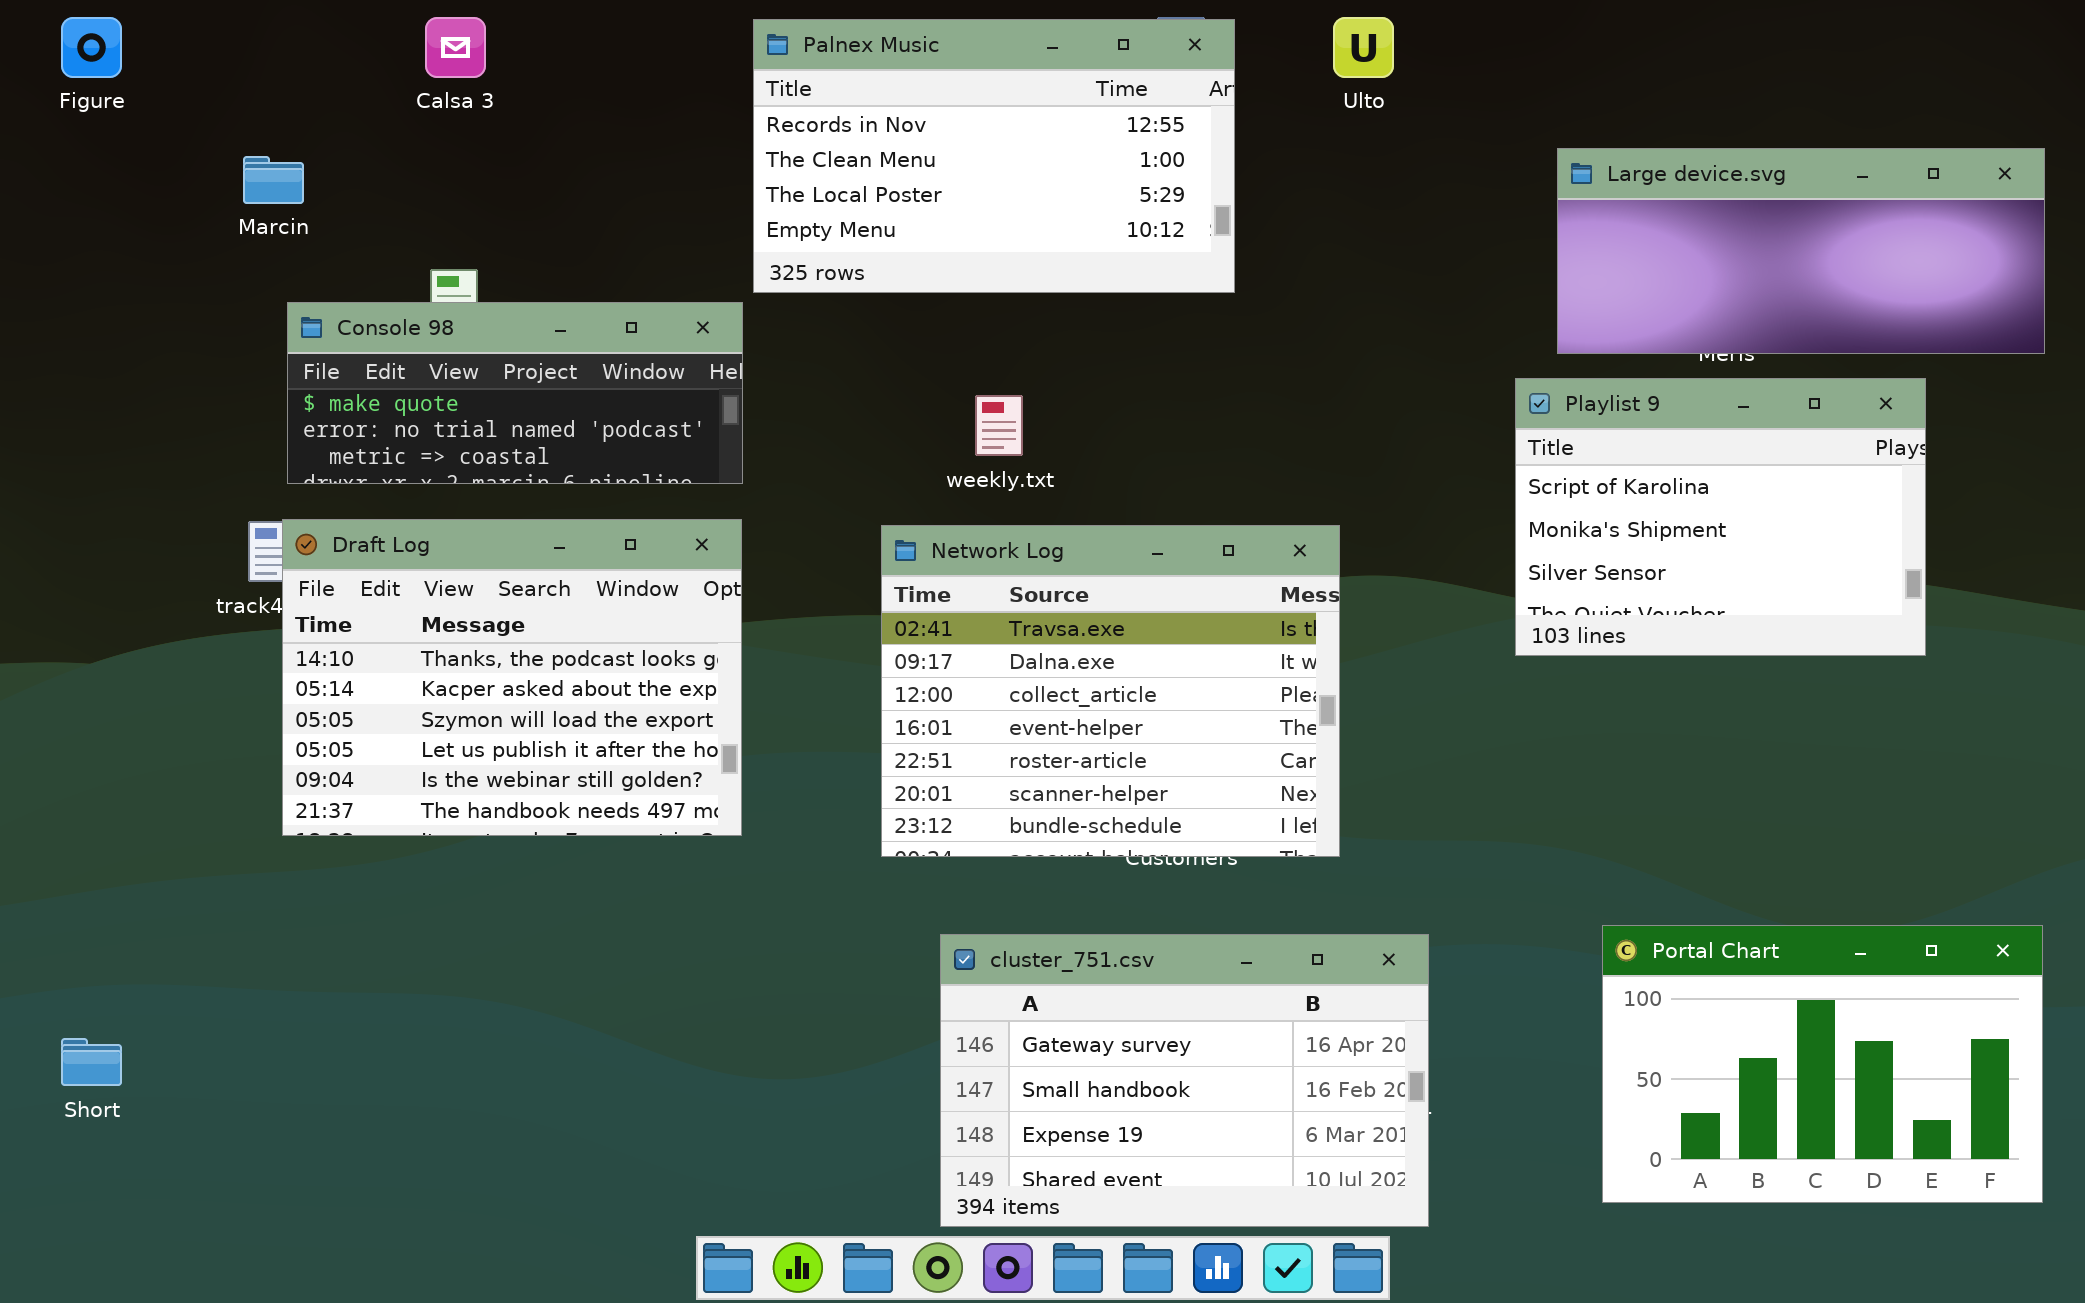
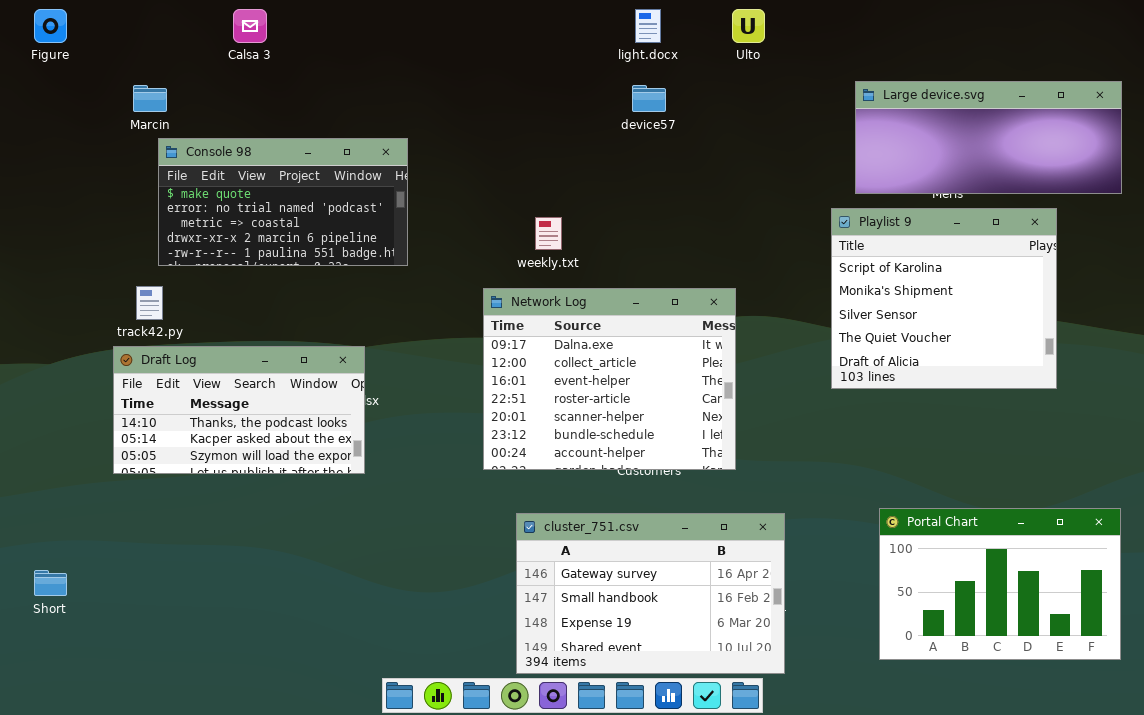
Palnex Music: [753,19,1235,293] -> none, closed
Console 98: [287,302,743,484] -> [158,138,408,266], resized
Playlist 9: [1515,378,1926,656] -> [831,208,1057,389], resized
Draft Log: [282,519,742,836] -> [113,346,365,474], moved, resized
Network Log: [881,525,1340,857] -> [483,288,736,470], scrolled down 1 row

